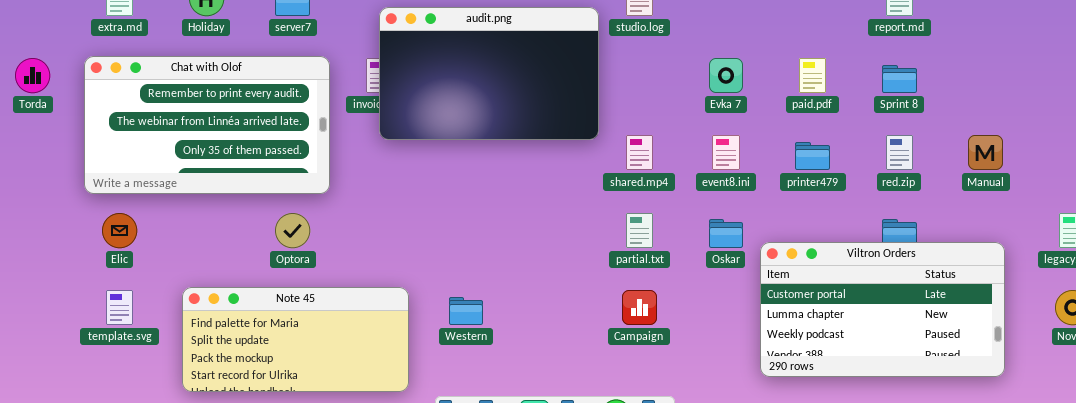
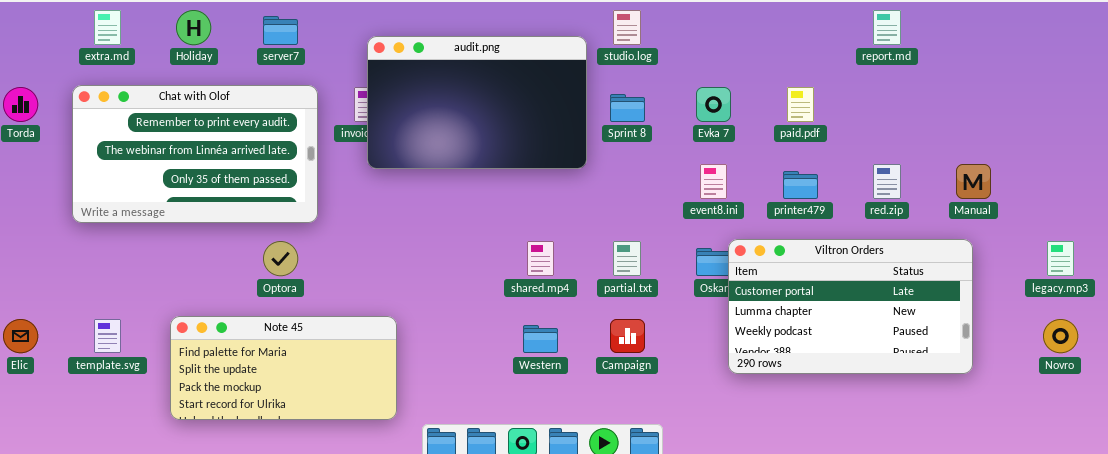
Sprint 8: [882,65,917,93] -> [610,94,645,122], moved
shared.mp4: [626,135,653,170] -> [527,241,554,276], moved
Elic: [102,213,137,248] -> [3,319,38,353], moved
Viltron Orders: [760,242,1005,377] -> [728,239,973,374], moved
Western: [449,297,483,325] -> [523,325,558,353], moved

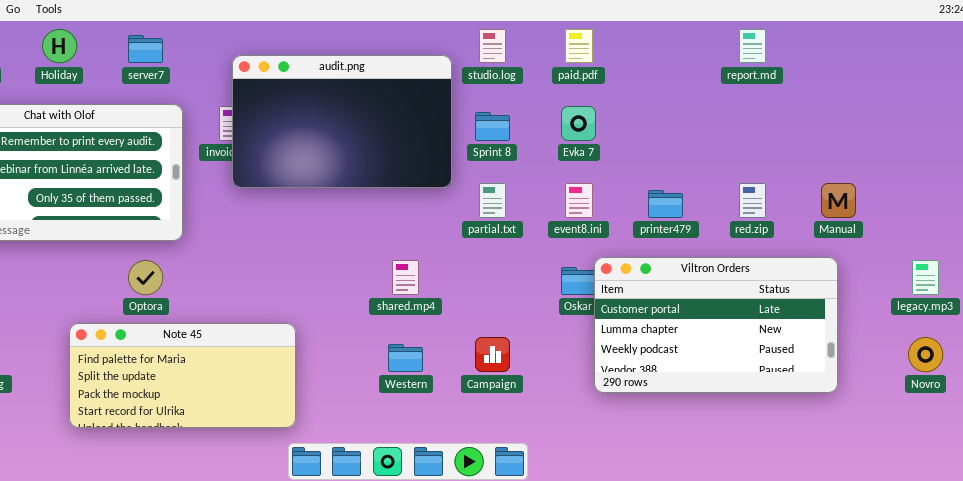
paid.pdf: [787,87,814,122] -> [565,29,593,63], moved
partial.txt: [613,241,641,276] -> [479,183,506,218], moved
Note 45: [170,316,397,420] -> [69,323,296,428], moved

